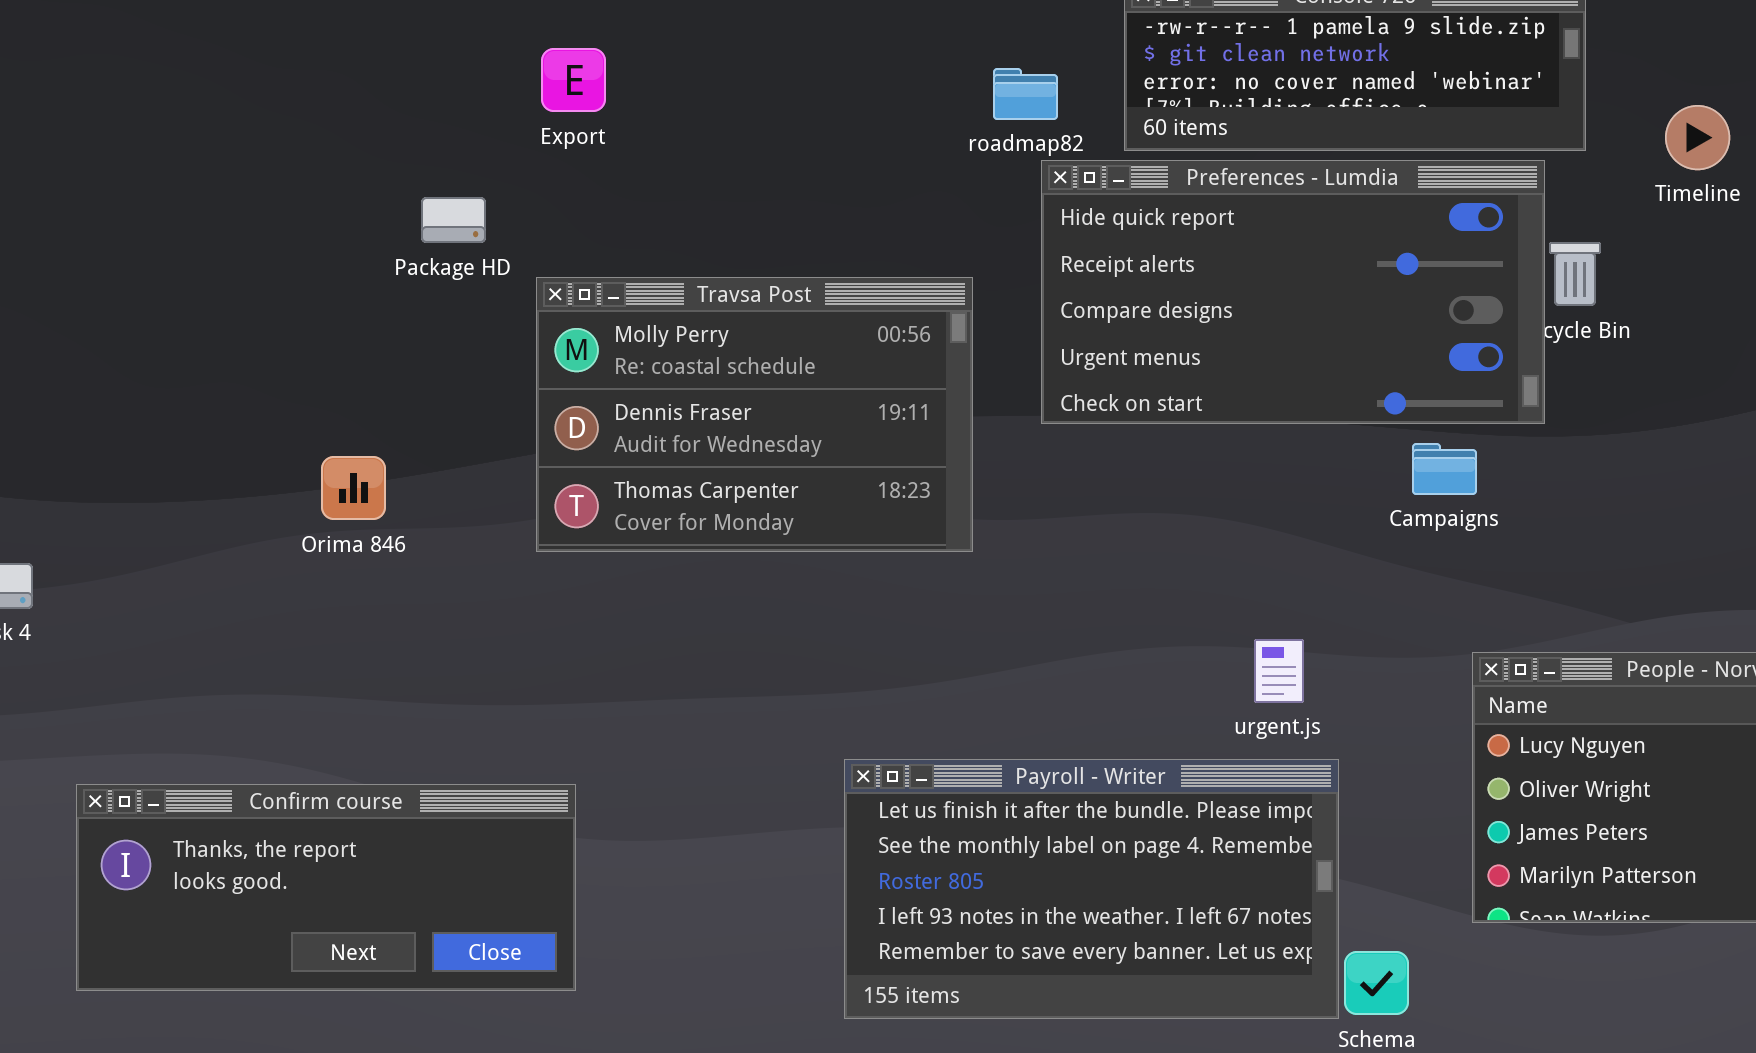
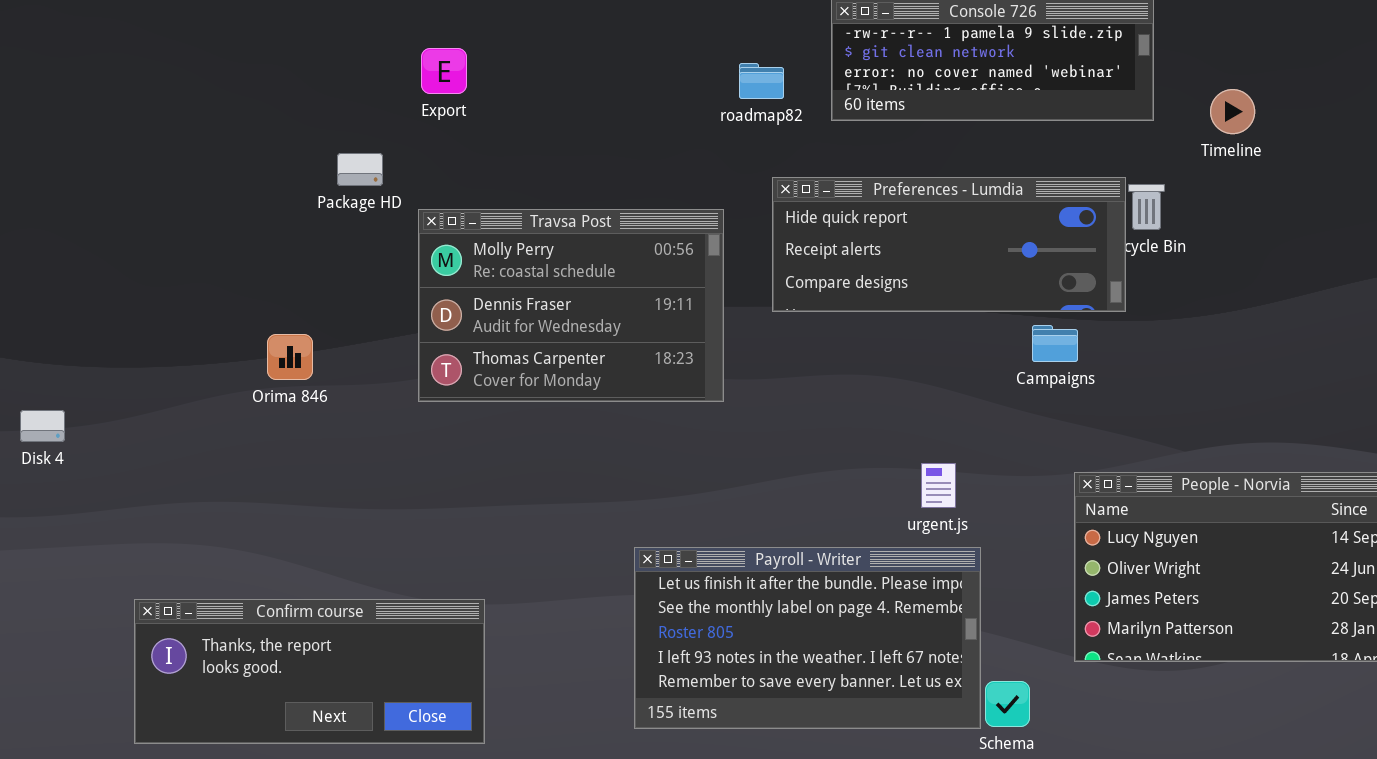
Preferences - Lumdia: [1041,160,1545,424] -> [772,177,1126,312], resized
Confirm course: [76,784,576,991] -> [134,599,485,744], moved

